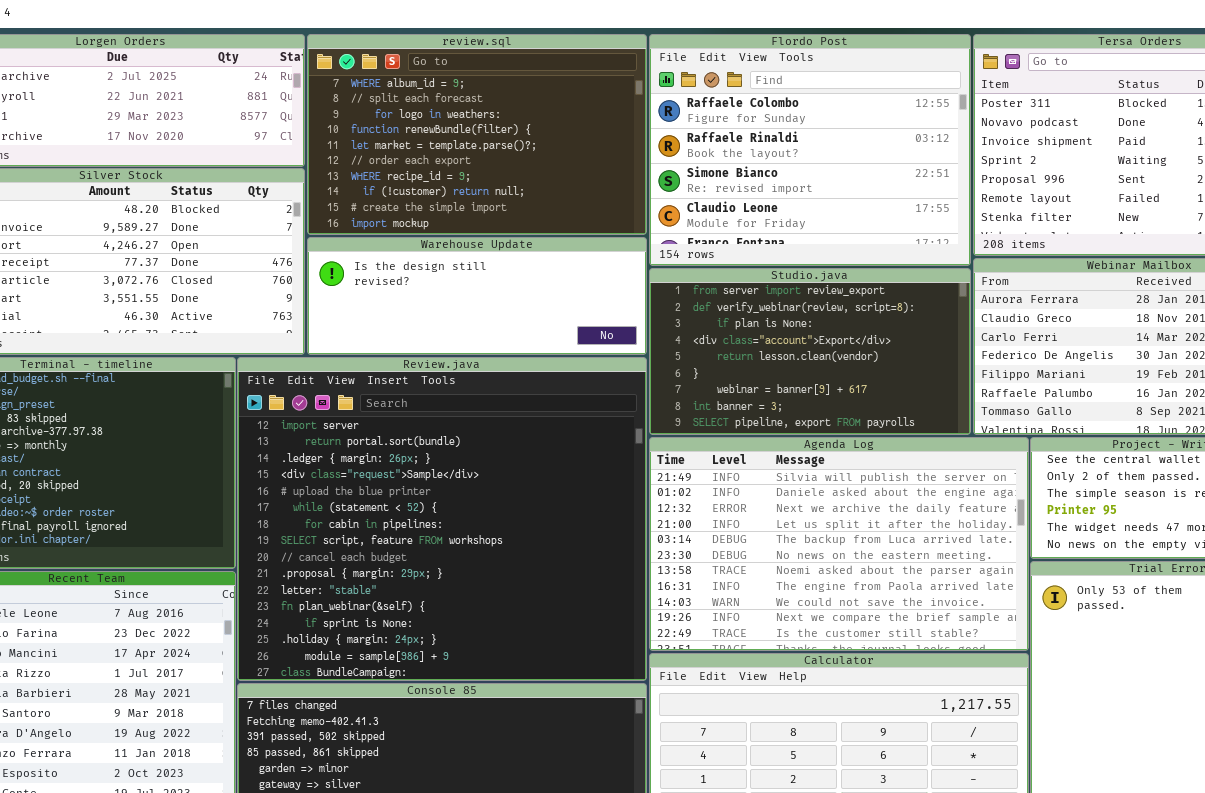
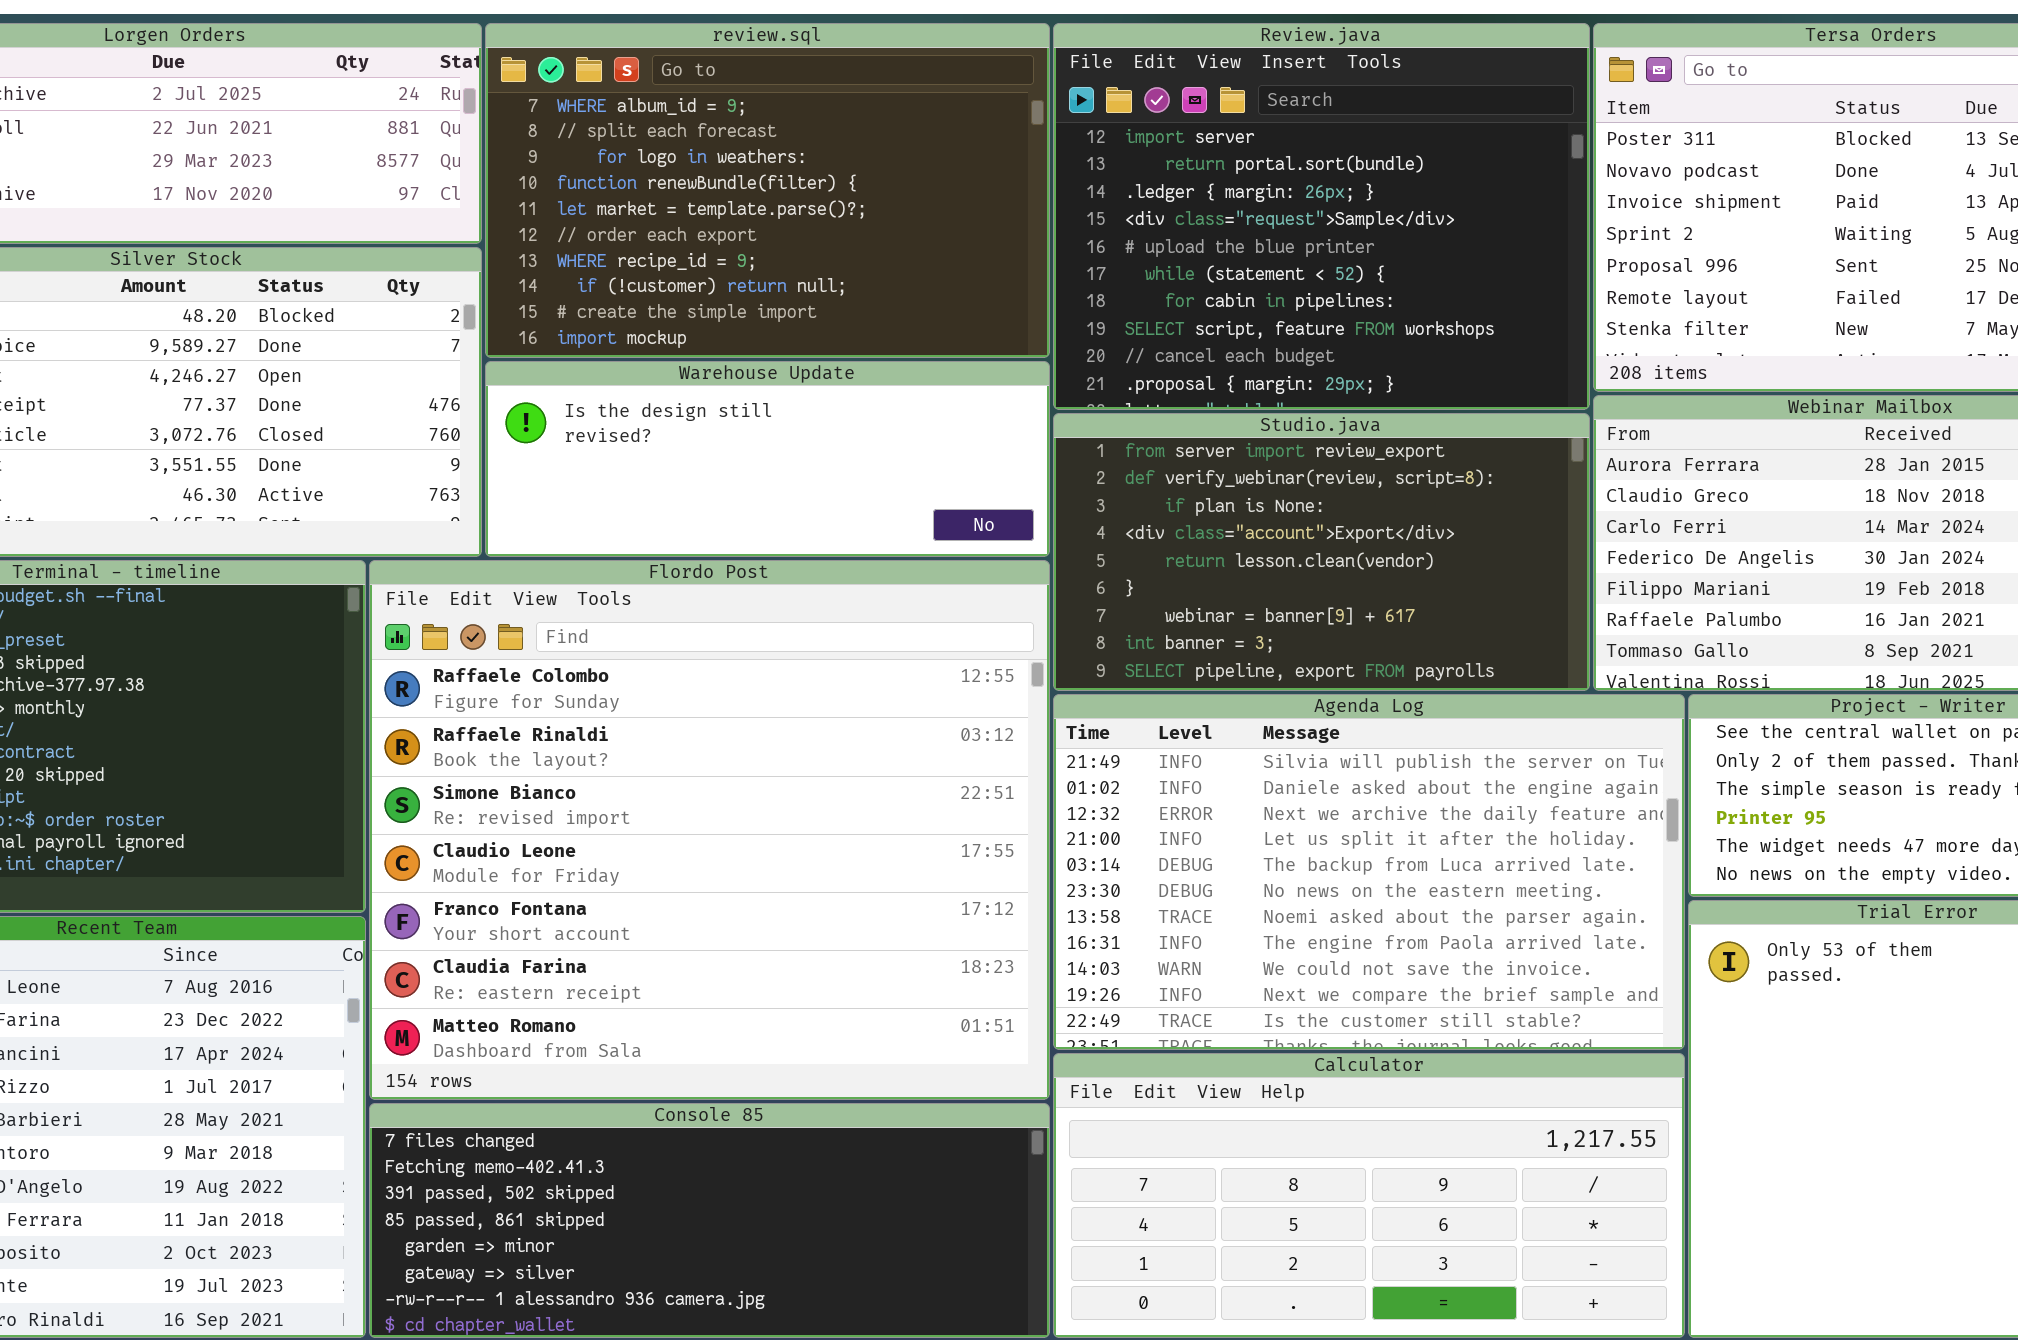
Flordo Post: [649,34,971,266] -> [369,560,1050,1100], moved, resized
Review.java: [237,357,647,681] -> [1053,23,1590,410], moved, resized

